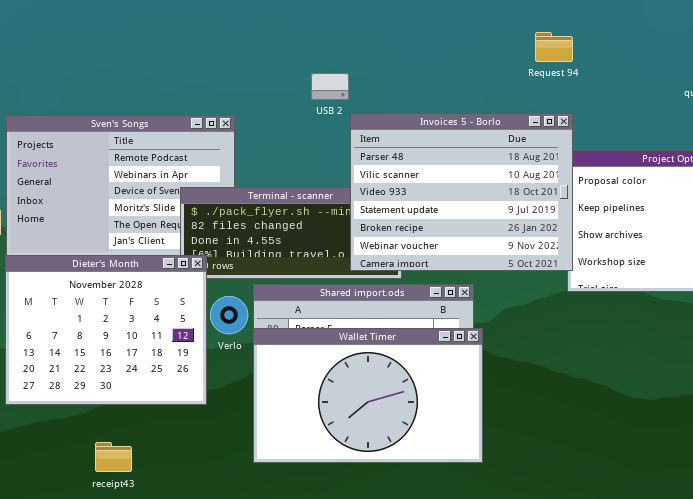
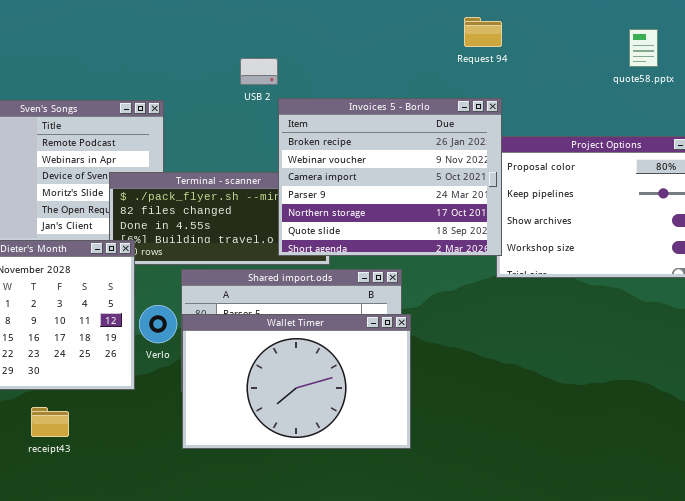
Invoices 5 - Borlo: [350,113,573,271] -> [278,98,502,256], scrolled down 4 rows
Verlo: [210,296,248,334] -> [139,305,177,343], moved
receipt43: [95,442,132,472] -> [31,407,69,437], moved

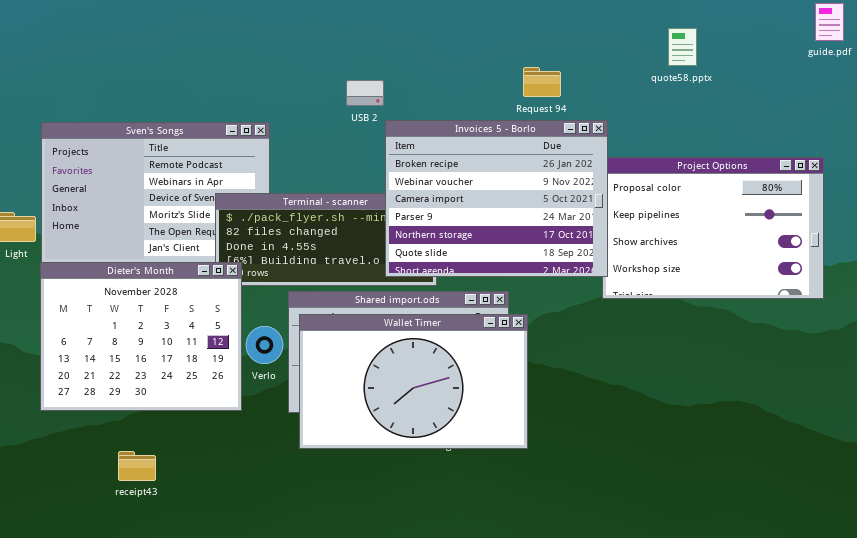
Request 94: [464,17,502,47] -> [523,67,561,97], moved
quote58.pptx: [629,29,658,67] -> [668,28,697,66], moved
Wallet Timer: [182,314,411,449] -> [299,314,528,449], moved
receipt43: [31,407,69,437] -> [118,451,156,481], moved

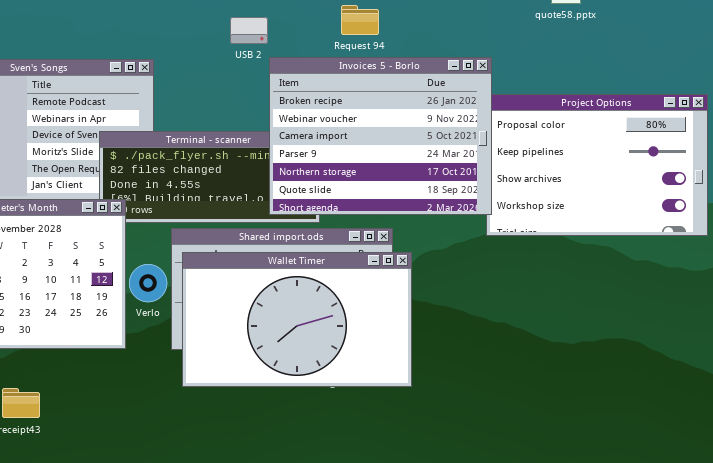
Request 94: [523,67,561,97] -> [341,5,379,35], moved

